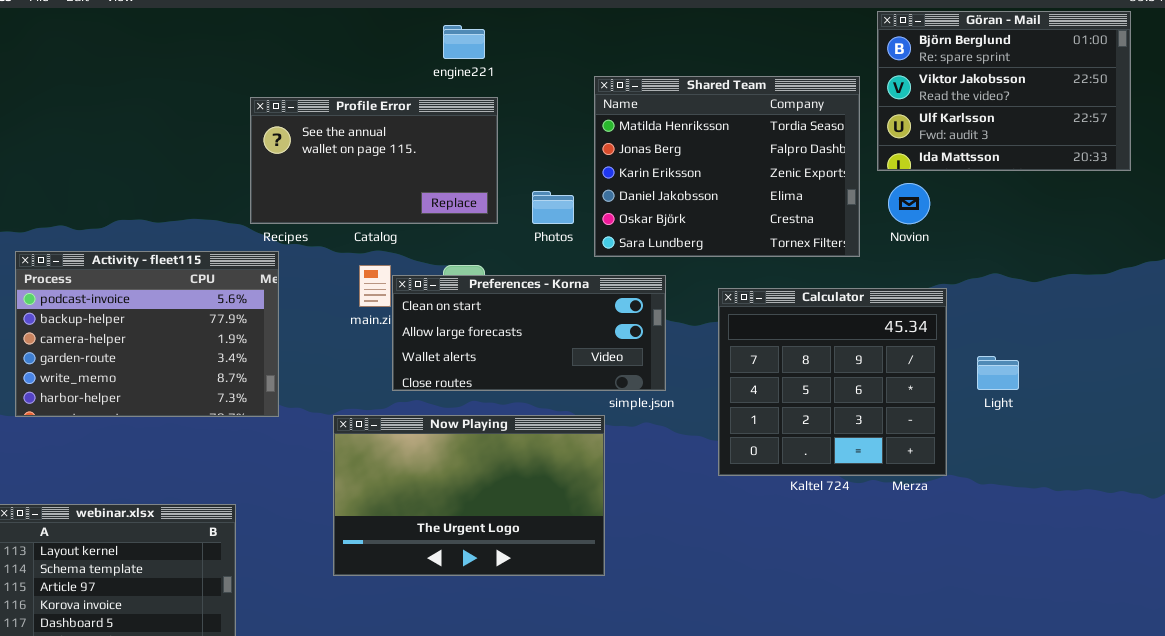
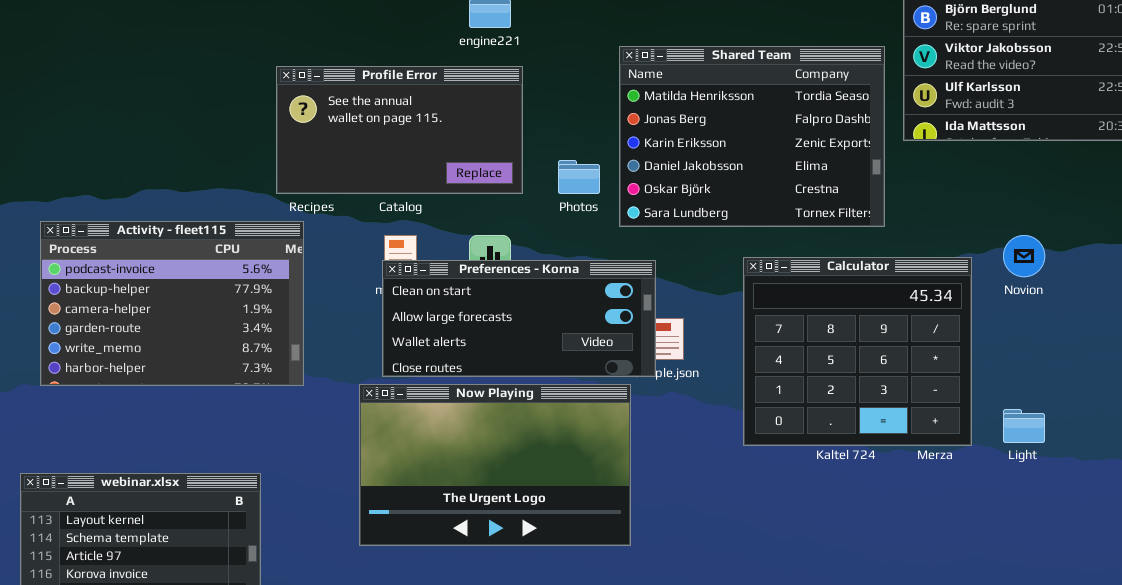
Novion: [888,183,930,224] -> [1003,235,1045,277], moved
Preferences - Korna: [392,275,666,391] -> [382,260,656,377], moved
Light: [977,356,1019,390] -> [1003,409,1045,443], moved

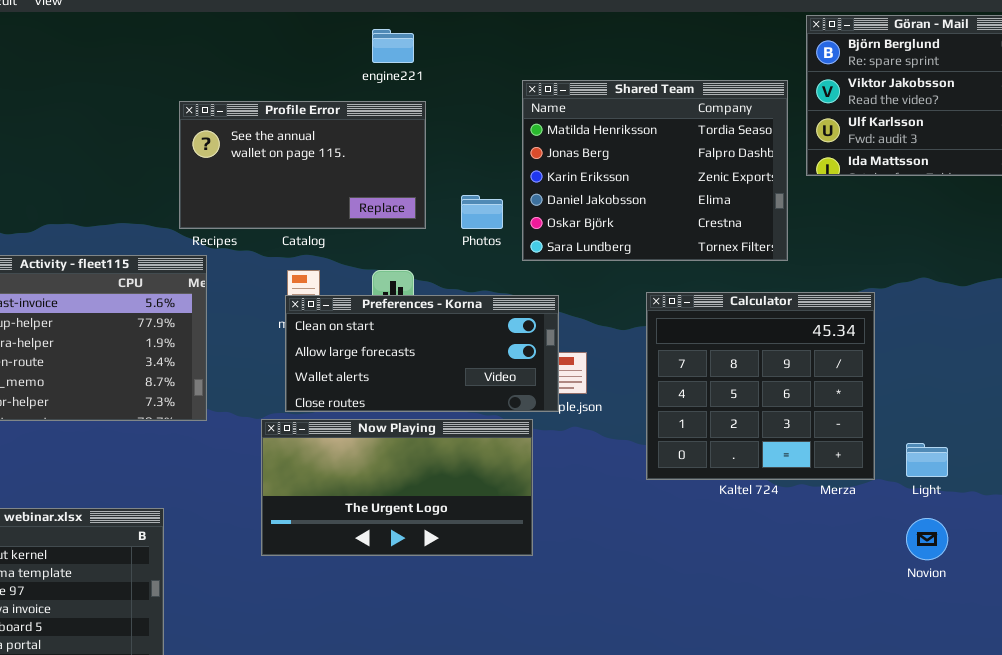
Novion: [1003,235,1045,277] -> [906,518,948,560], moved
Now Playing: [359,384,631,546] -> [261,419,533,556], resized

